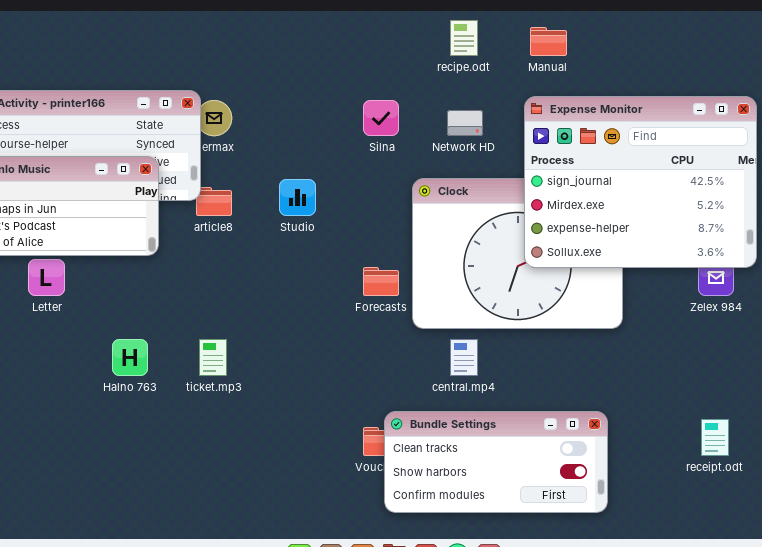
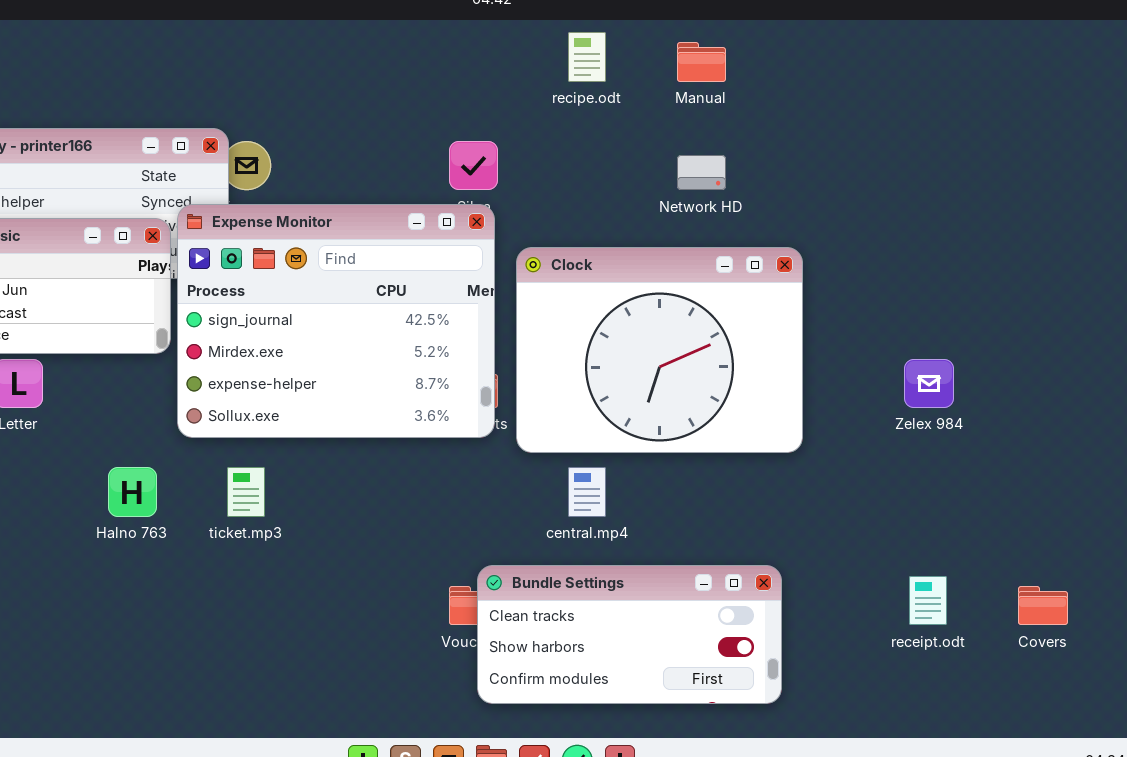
Expense Monitor: [524,96,757,268] -> [177,204,495,438], moved
Network HD: [447,110,483,136] -> [677,155,726,190], moved

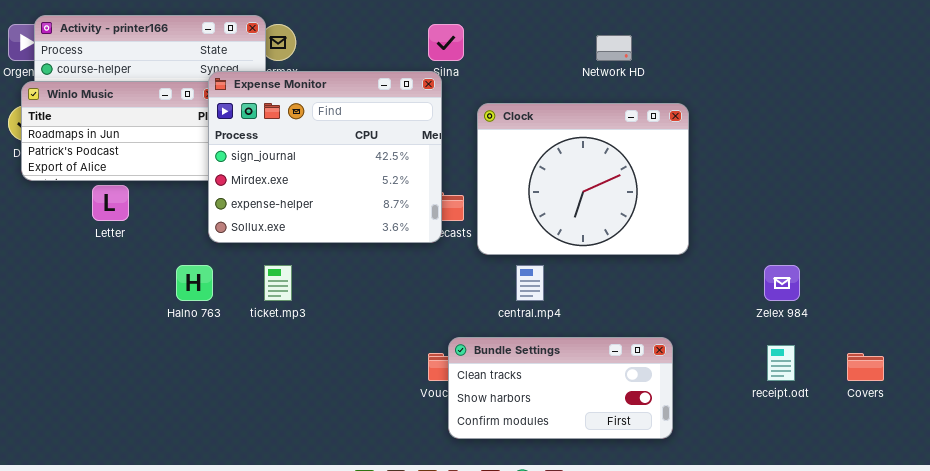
Expense Monitor: [177,204,495,438] -> [208,71,442,243], moved
Zelex 984: [904,359,954,408] -> [764,265,800,301], moved

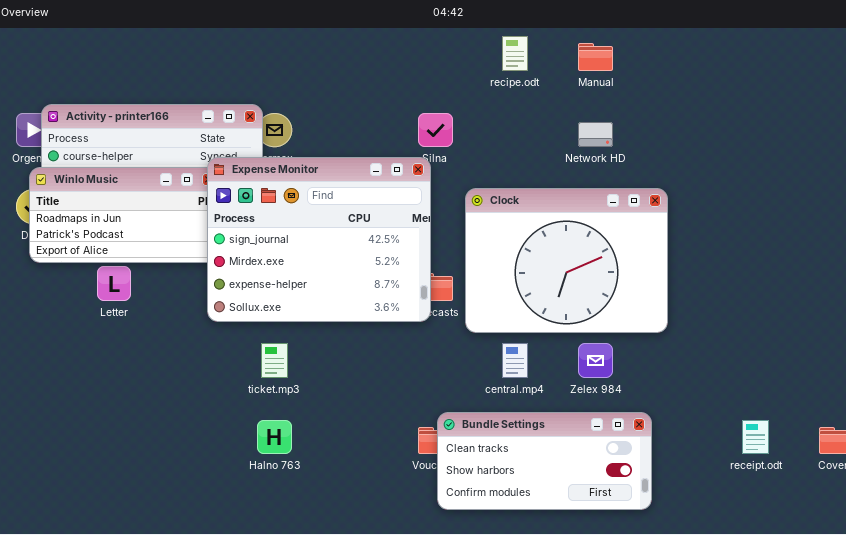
Halno 763: [176,265,213,301] -> [257,420,292,454], moved
Zelex 984: [764,265,800,301] -> [578,343,613,378], moved

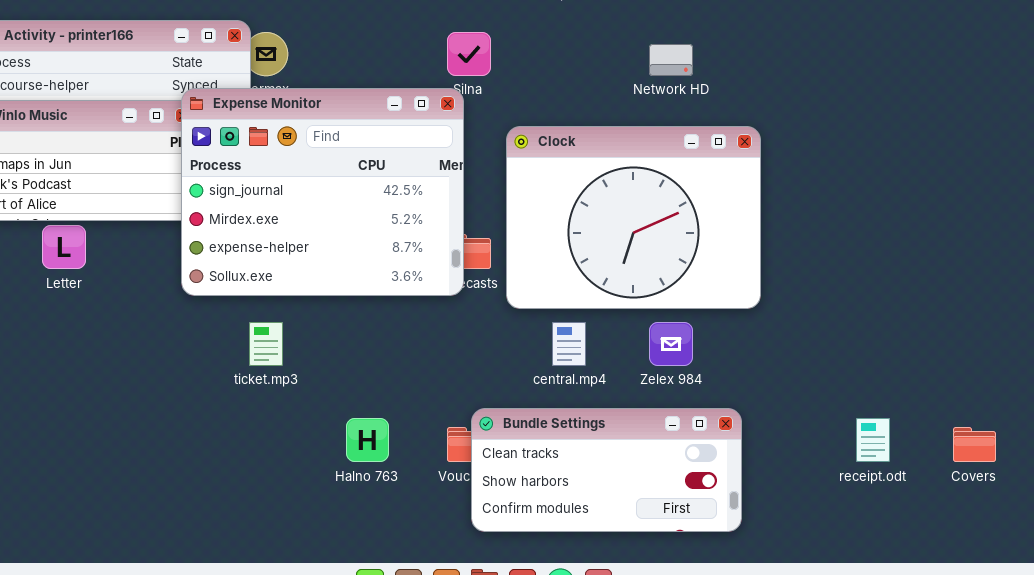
Halno 763: [257,420,292,454] -> [346,418,389,462], moved

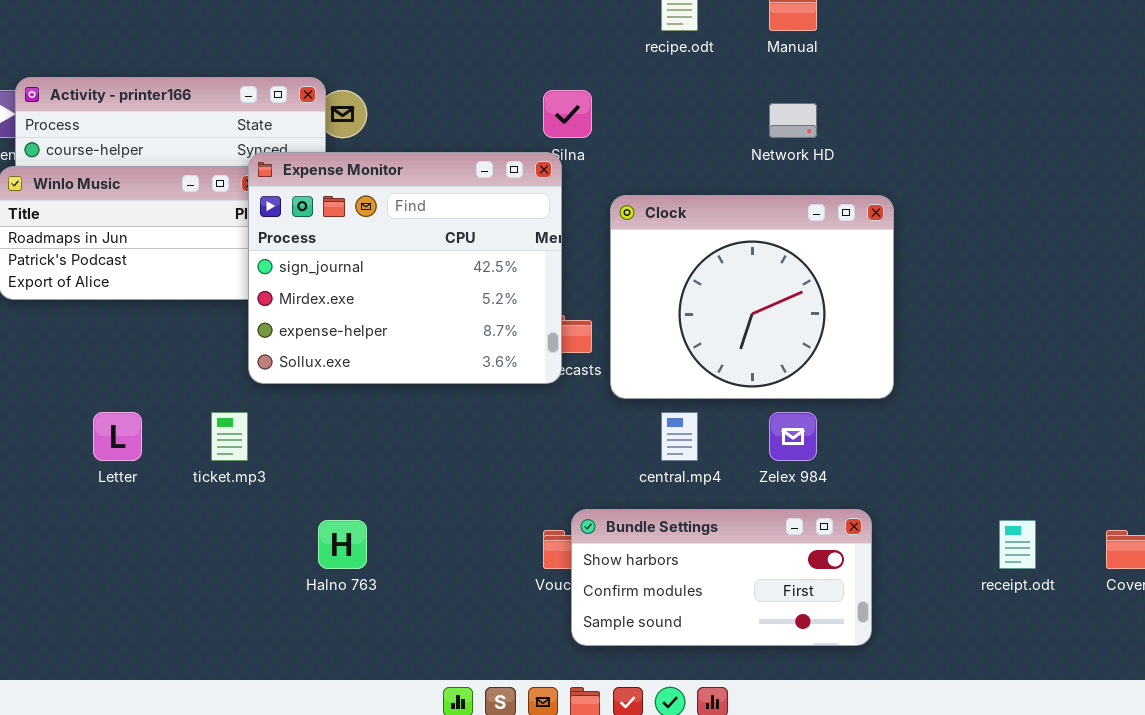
Letter: [42,225,86,269] -> [93,412,142,461], moved
ticket.mp3: [249,322,283,366] -> [211,412,248,461], moved
Bundle Settings: [471,408,742,532] -> [571,509,872,646], scrolled down 1 row
Halno 763: [346,418,389,462] -> [318,520,367,569], moved

